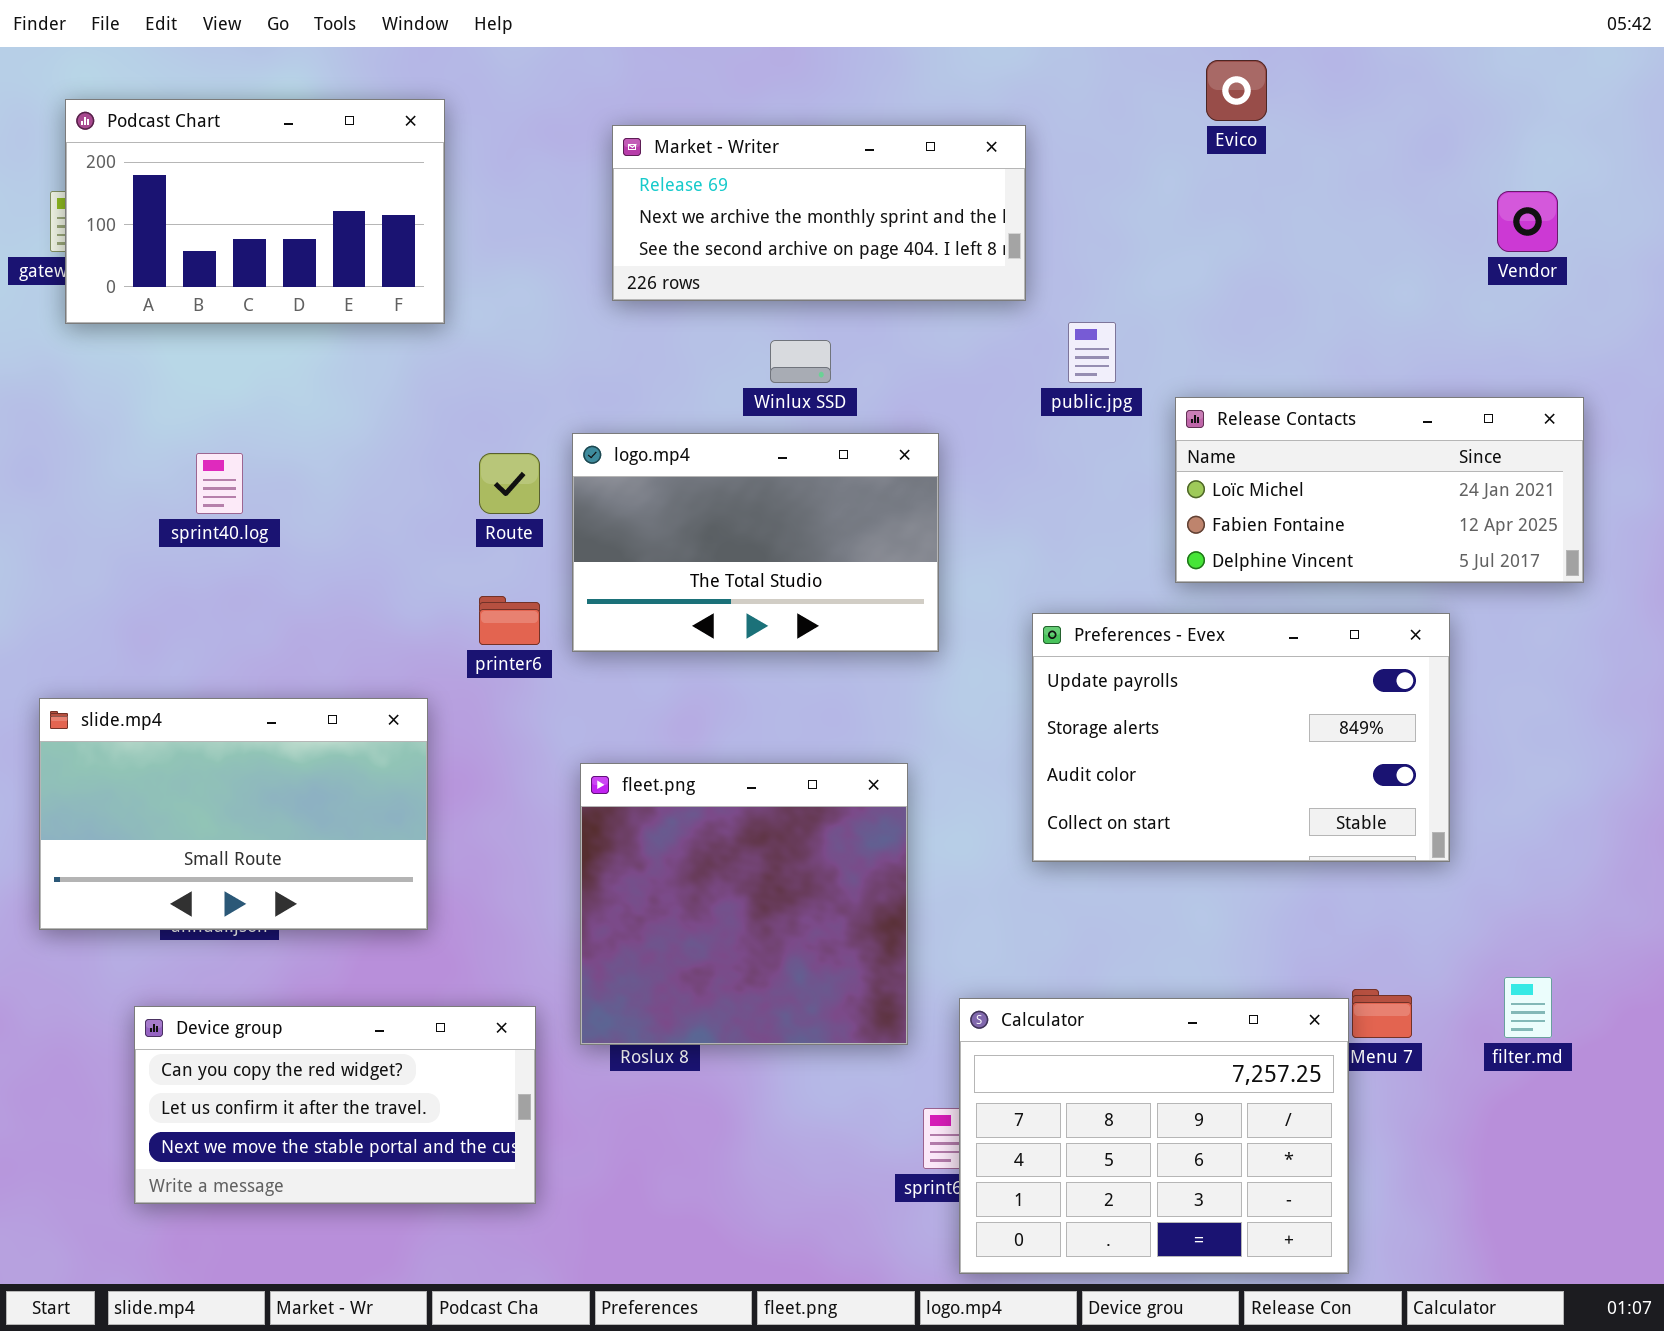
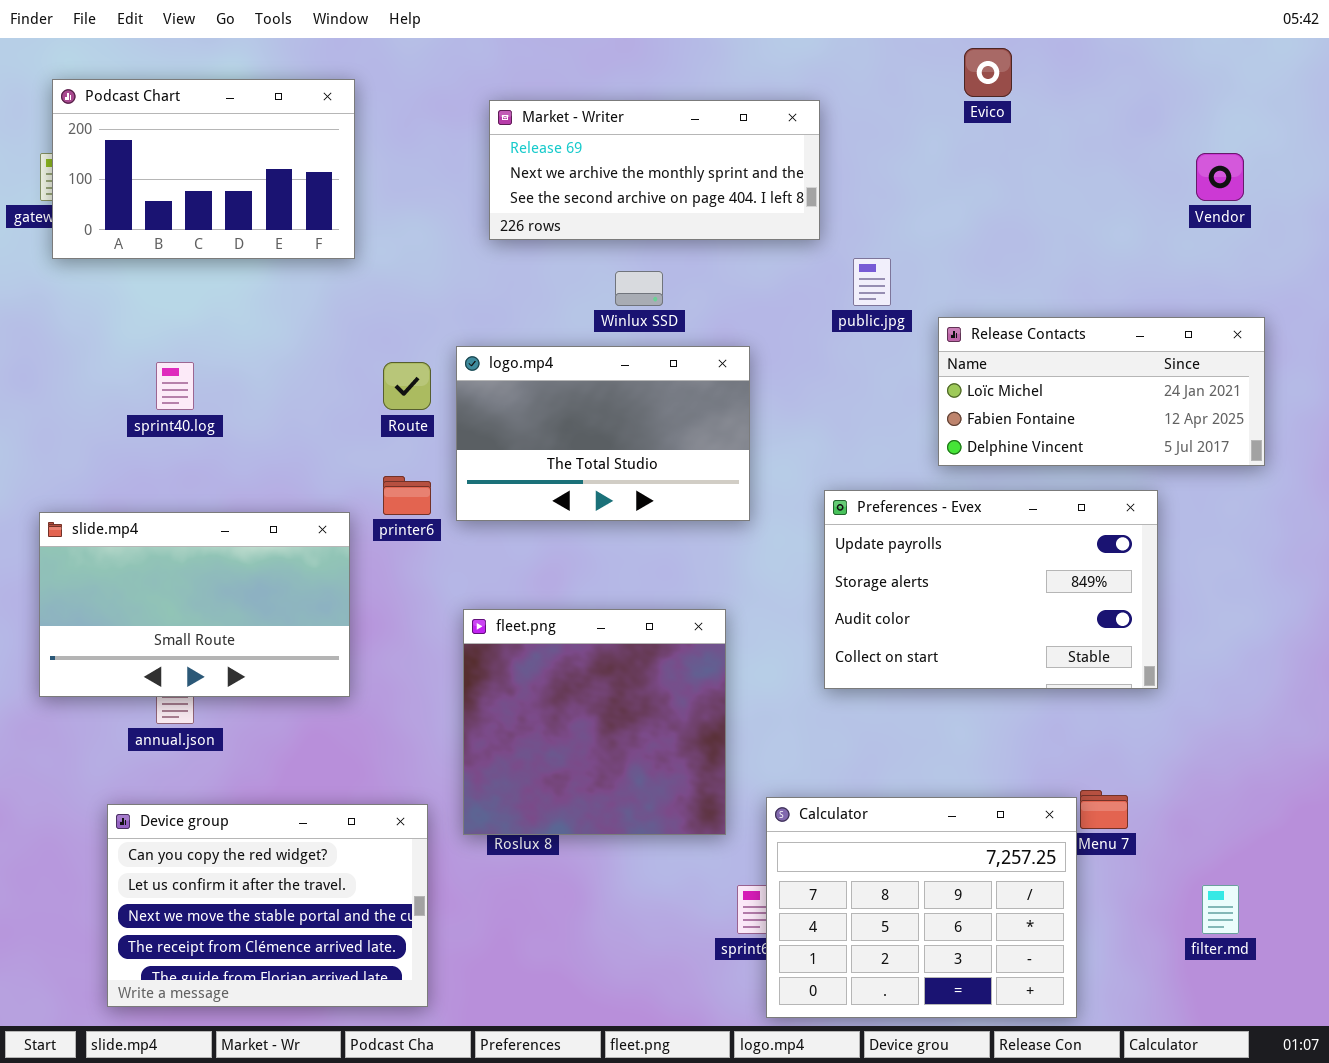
slide.mp4: [39,698,428,930] -> [39,512,350,697], moved
filter.md: [1504,977,1552,1038] -> [1202,885,1239,934], moved
Device group: [134,1006,536,1204] -> [107,804,428,1007], resized

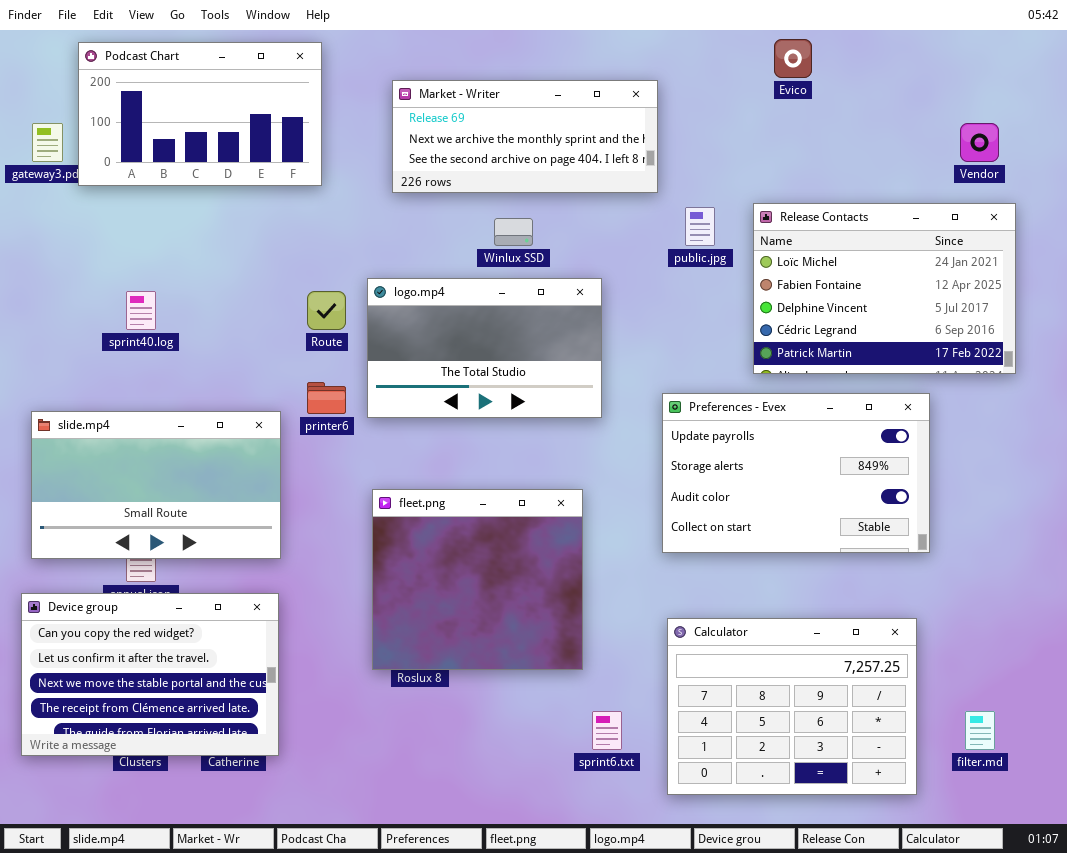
Podcast Chart: [52,79,355,259] -> [78,42,322,186], moved
Release Contacts: [938,317,1265,466] -> [753,203,1016,374], resized
Calculator: [766,797,1077,1018] -> [667,618,917,795], moved
Device group: [107,804,428,1007] -> [21,593,279,756], moved

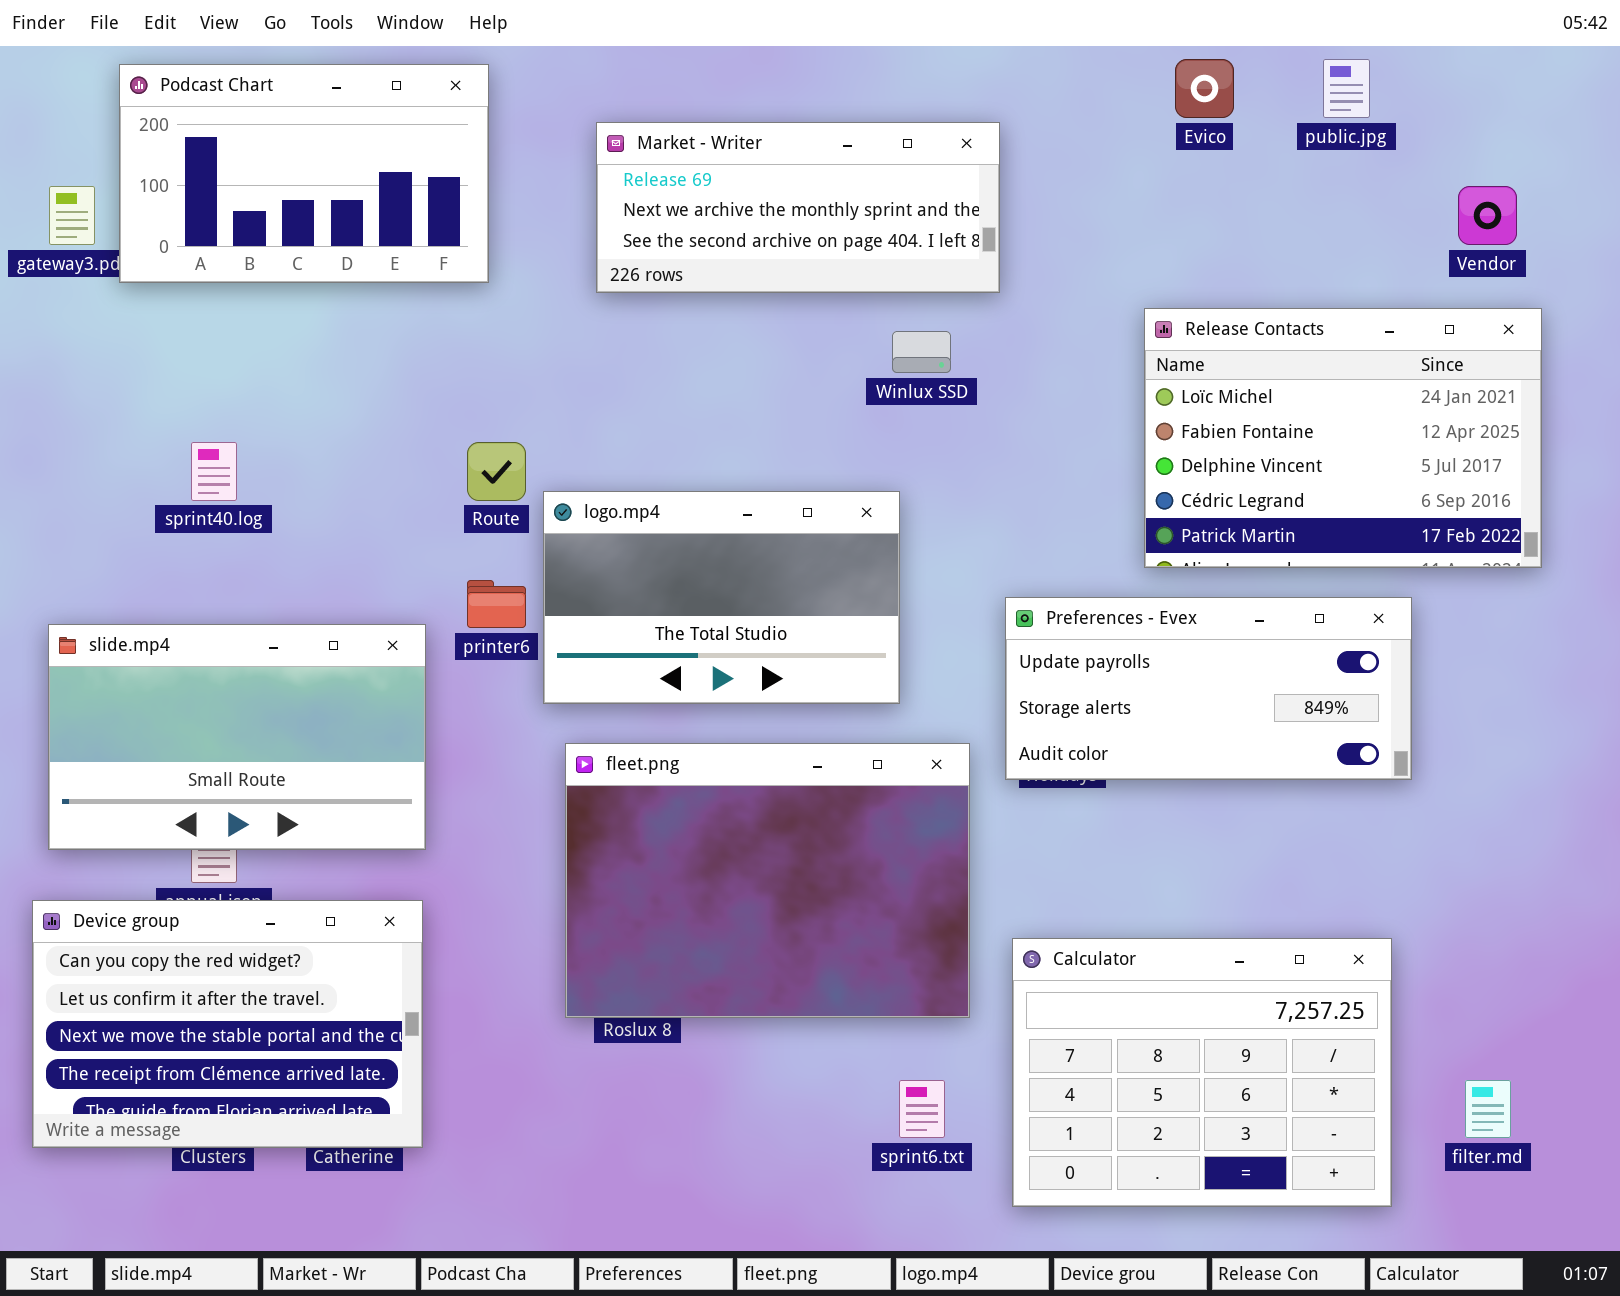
public.jpg: [685,207,715,246] -> [1323,59,1370,118], moved
Winlux SSD: [494,218,533,246] -> [892,331,951,373], moved
logo.mp4: [367,278,602,418] -> [543,491,900,704], moved
Preferences - Evex: [662,393,930,553] -> [1005,597,1412,780], resized
fleet.png: [372,489,583,670] -> [565,743,970,1018], resized

